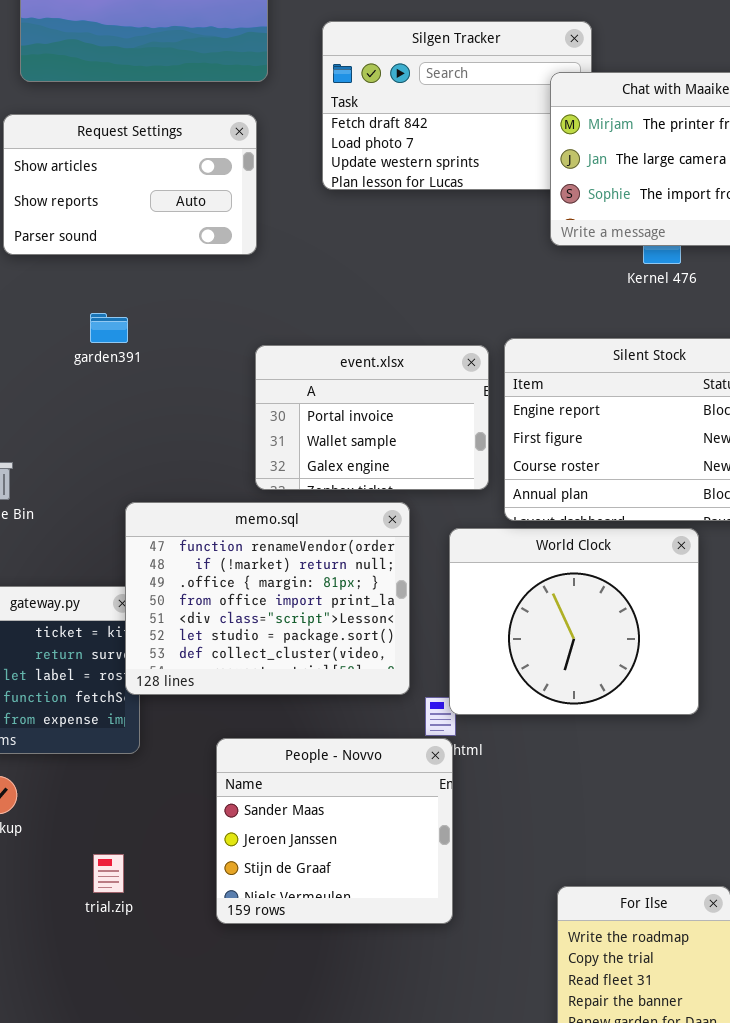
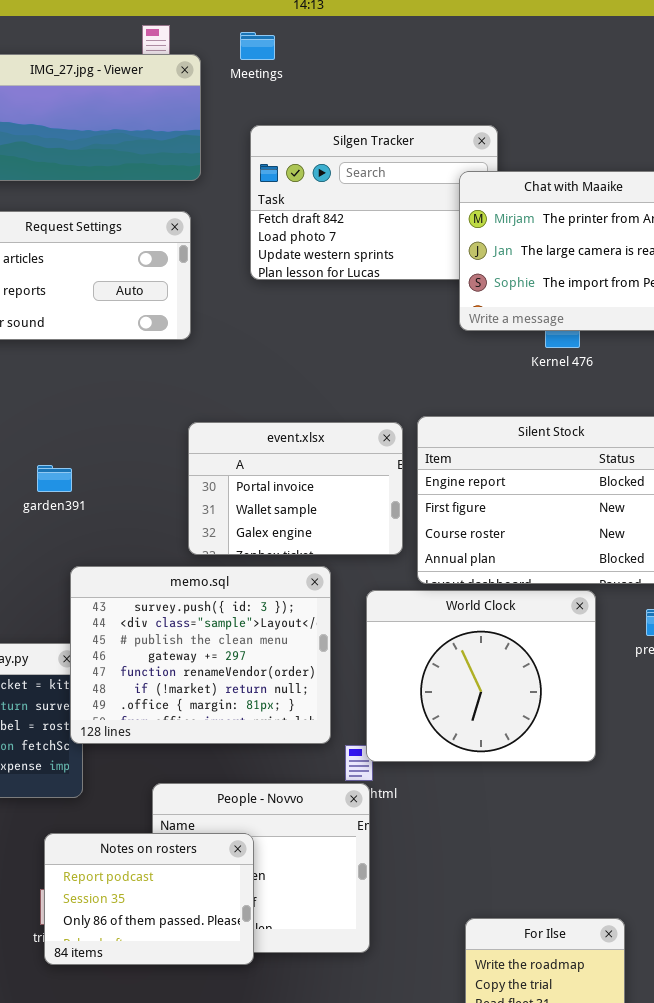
garden391: [90,313,128,343] -> [37,465,72,492], moved
memo.sql: [125,502,410,695] -> [70,566,331,744], scrolled up 4 rows
Notes on rosters: none -> [44,833,254,965], opened

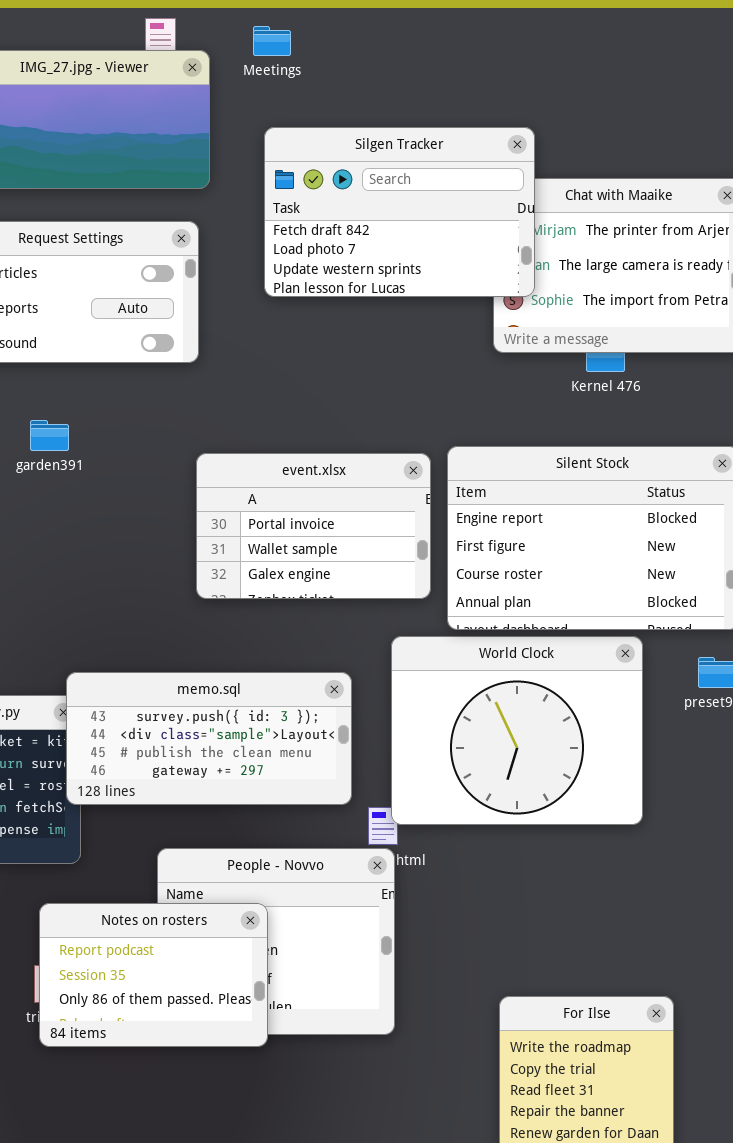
Silgen Tracker: [250,125,498,280] -> [264,127,535,297], raised
garden391: [37,465,72,492] -> [30,420,69,451], moved
memo.sql: [70,566,331,744] -> [66,672,352,805], resized

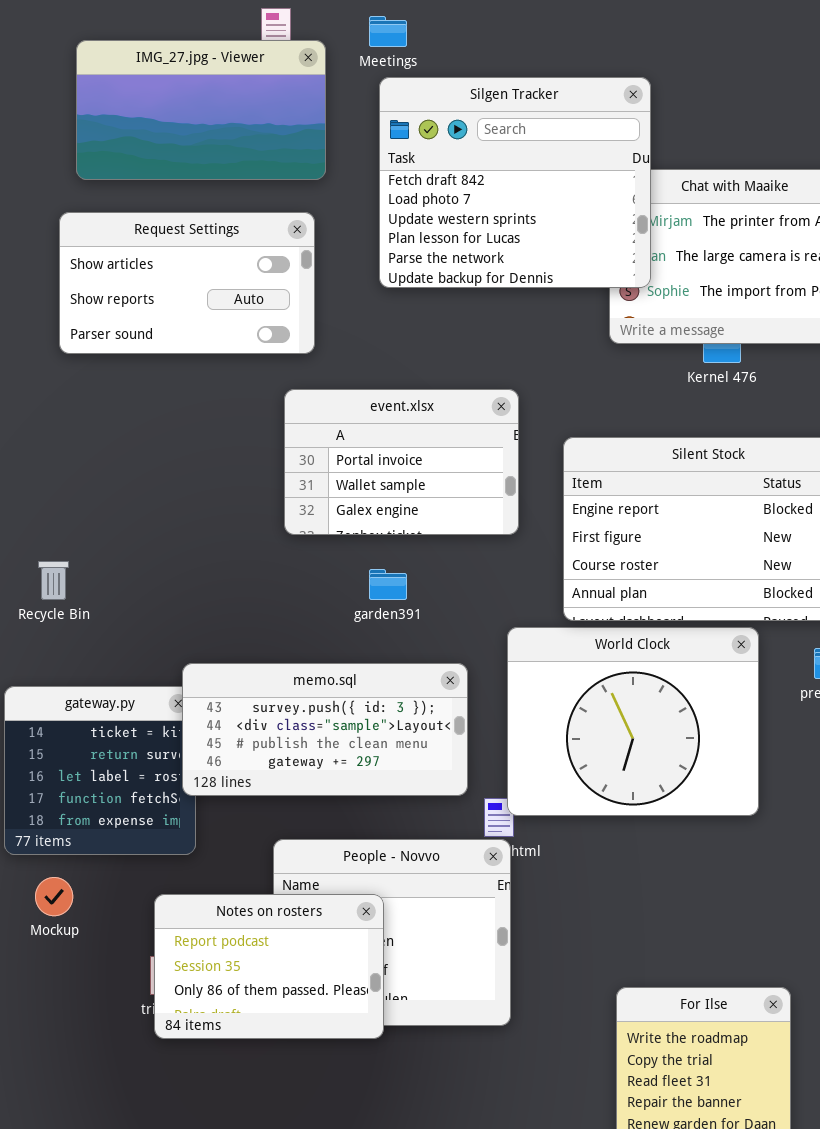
Silgen Tracker: [264,127,535,297] -> [379,77,651,288], resized
garden391: [30,420,69,451] -> [369,569,407,600], moved
event.xlsx: [196,453,431,599] -> [284,389,519,535], moved

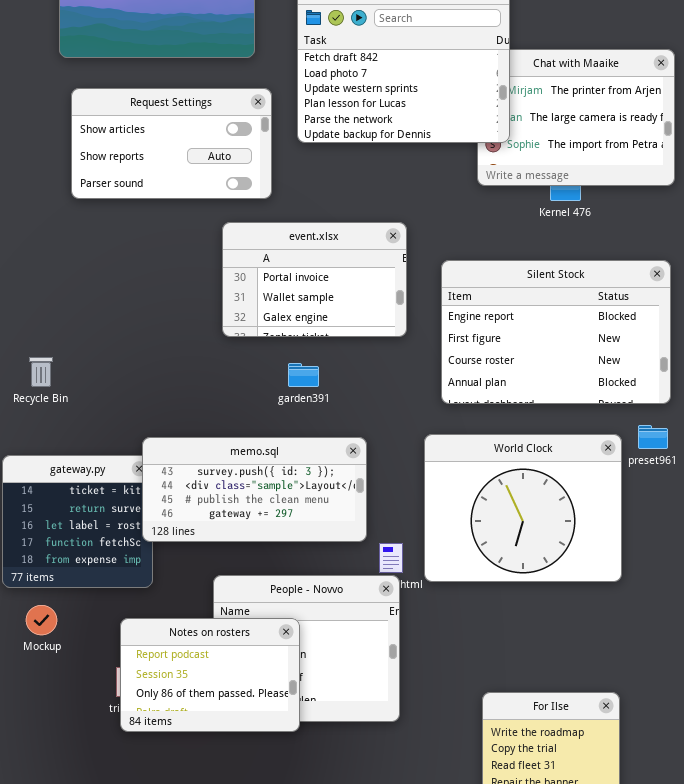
Request Settings: [59,212,315,354] -> [71,88,272,199], moved
World Clock: [507,627,759,816] -> [424,434,622,582], moved

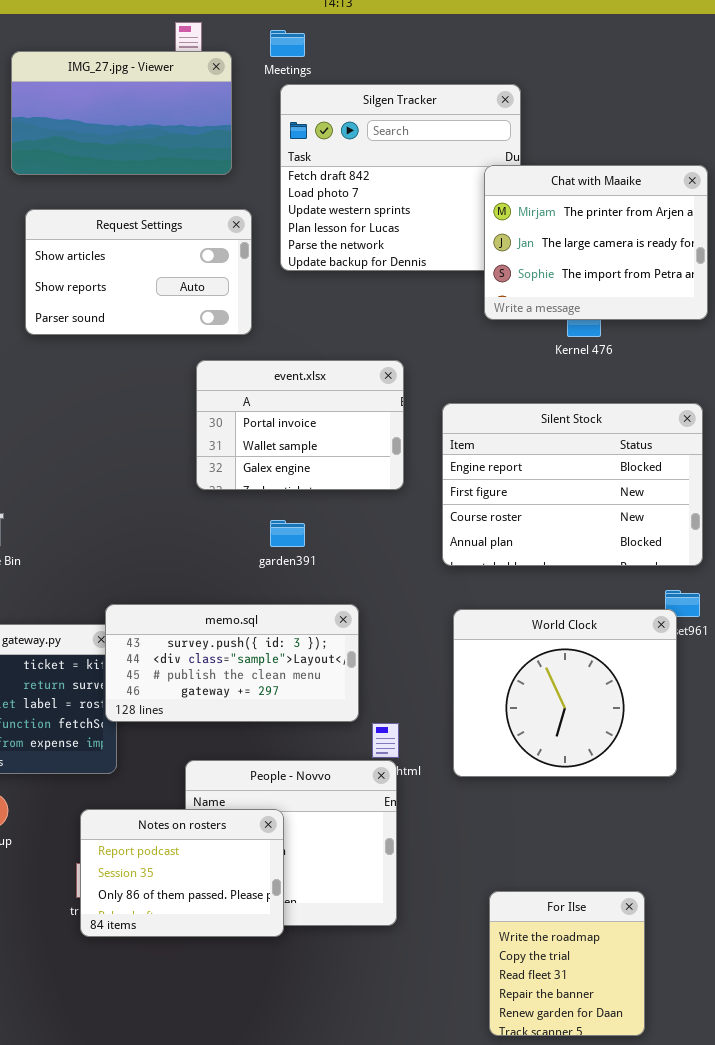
Chat with Maaike: [477,49,675,186] -> [484,165,708,320], raised
World Clock: [424,434,622,582] -> [453,609,677,777], moved

